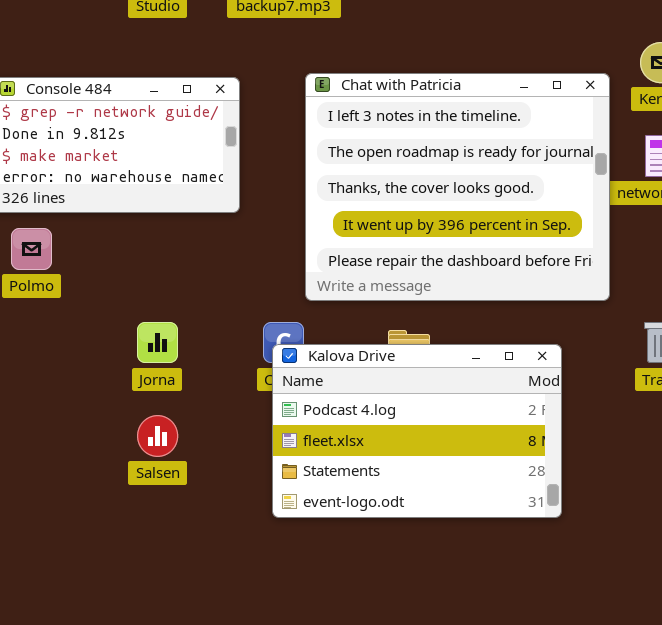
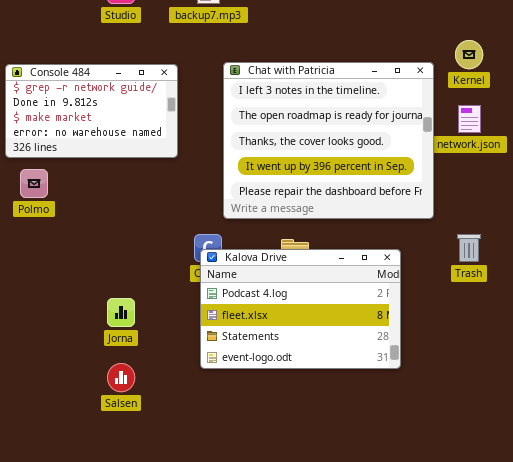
Jorna: [137,322,178,363] -> [107,298,135,327], moved
Salsen: [137,415,178,457] -> [107,363,135,392], moved

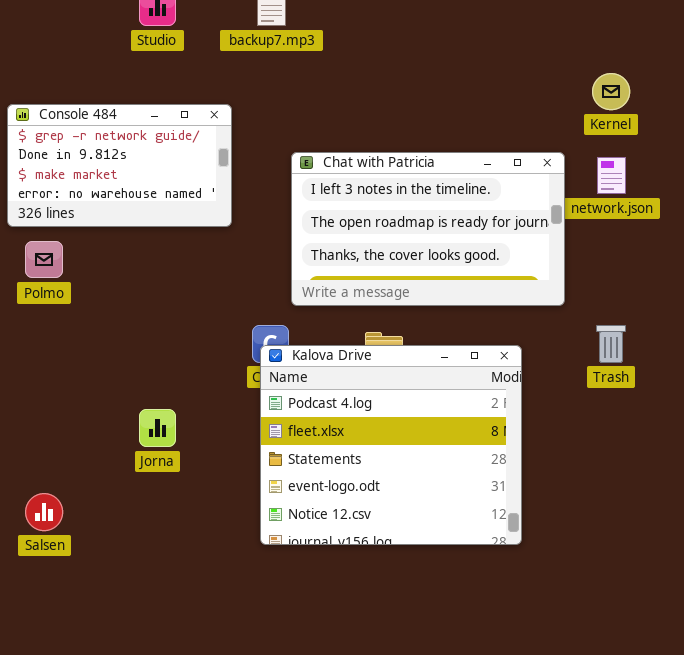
Chat with Patricia: [223,62,434,219] -> [291,152,565,306], resized
Kalova Drive: [200,249,401,369] -> [260,345,522,545], resized
Salsen: [107,363,135,392] -> [25,493,63,531], moved

